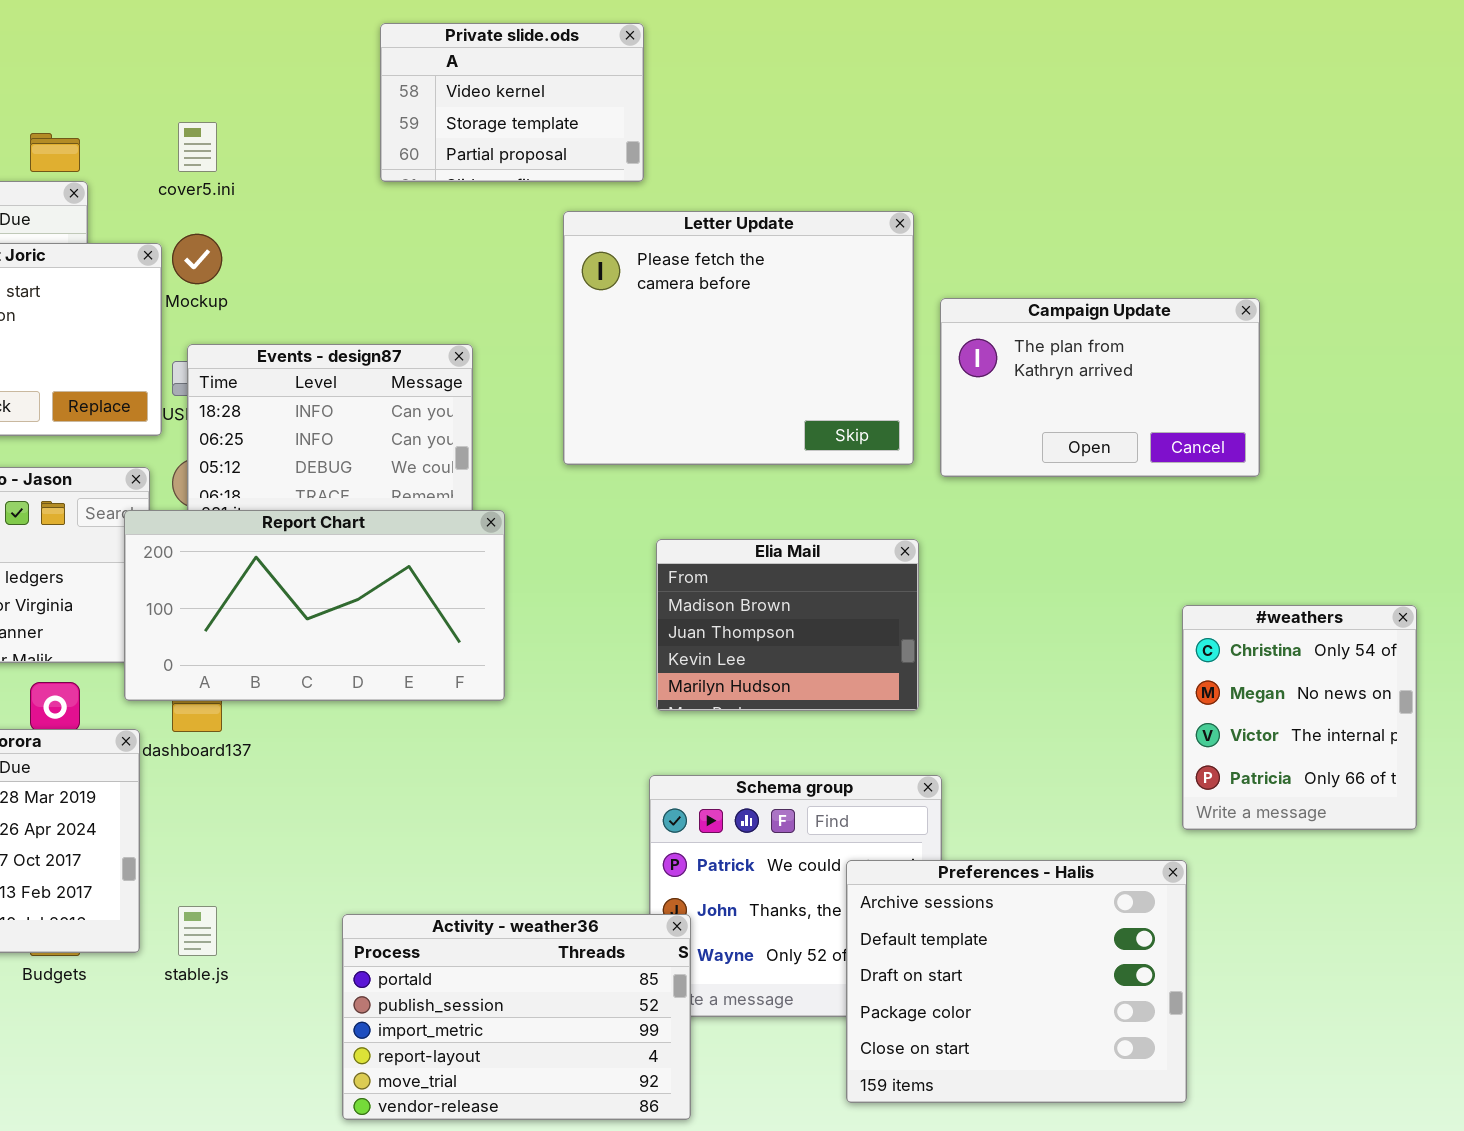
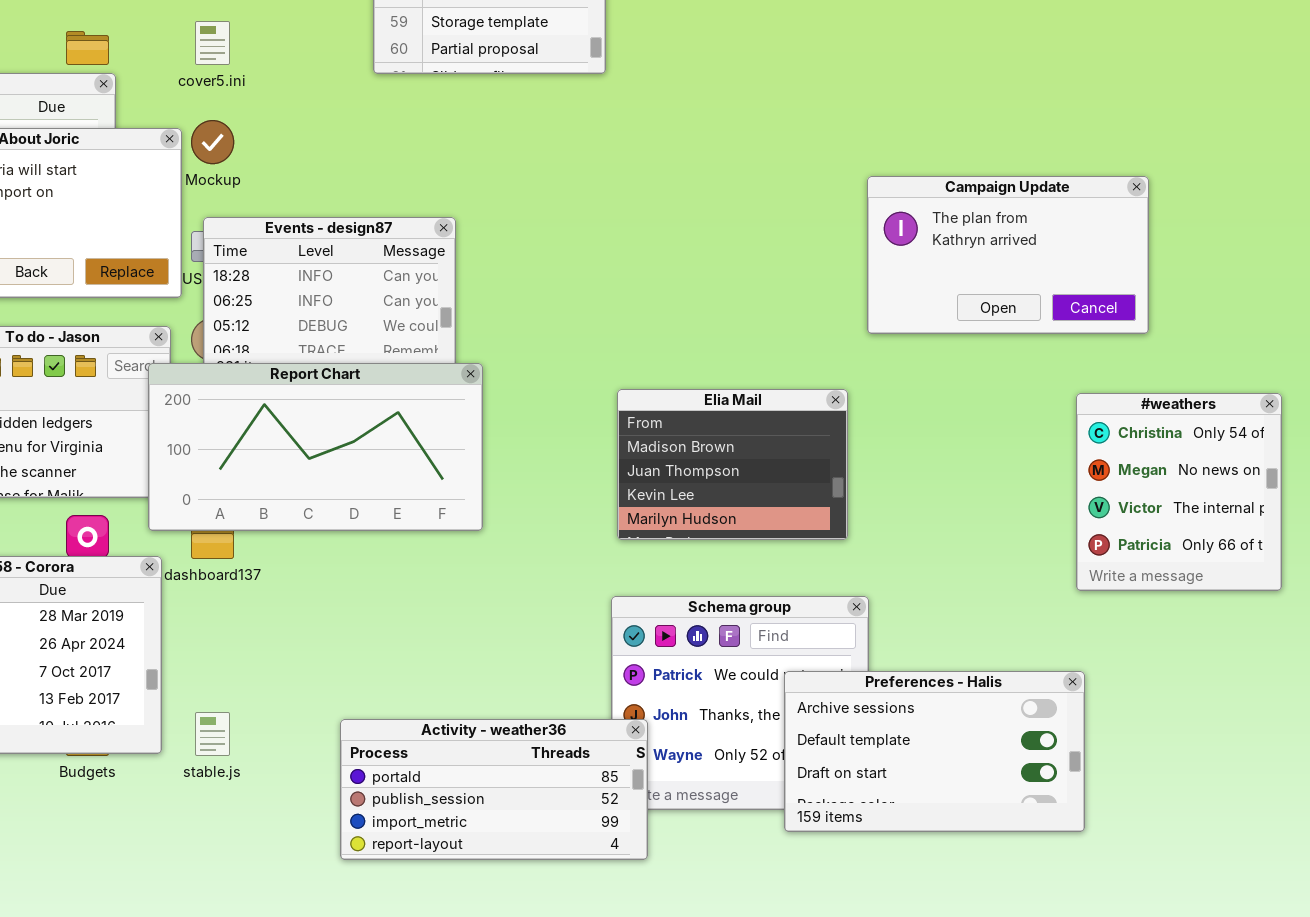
Letter Update: [563,211,914,465] -> none, closed
#weathers: [1182,605,1417,830] -> [1076,393,1282,591], moved
Preferences - Halis: [846,860,1187,1103] -> [784,671,1085,832], resized
Activity - weather36: [342,914,691,1120] -> [340,719,648,860], resized

